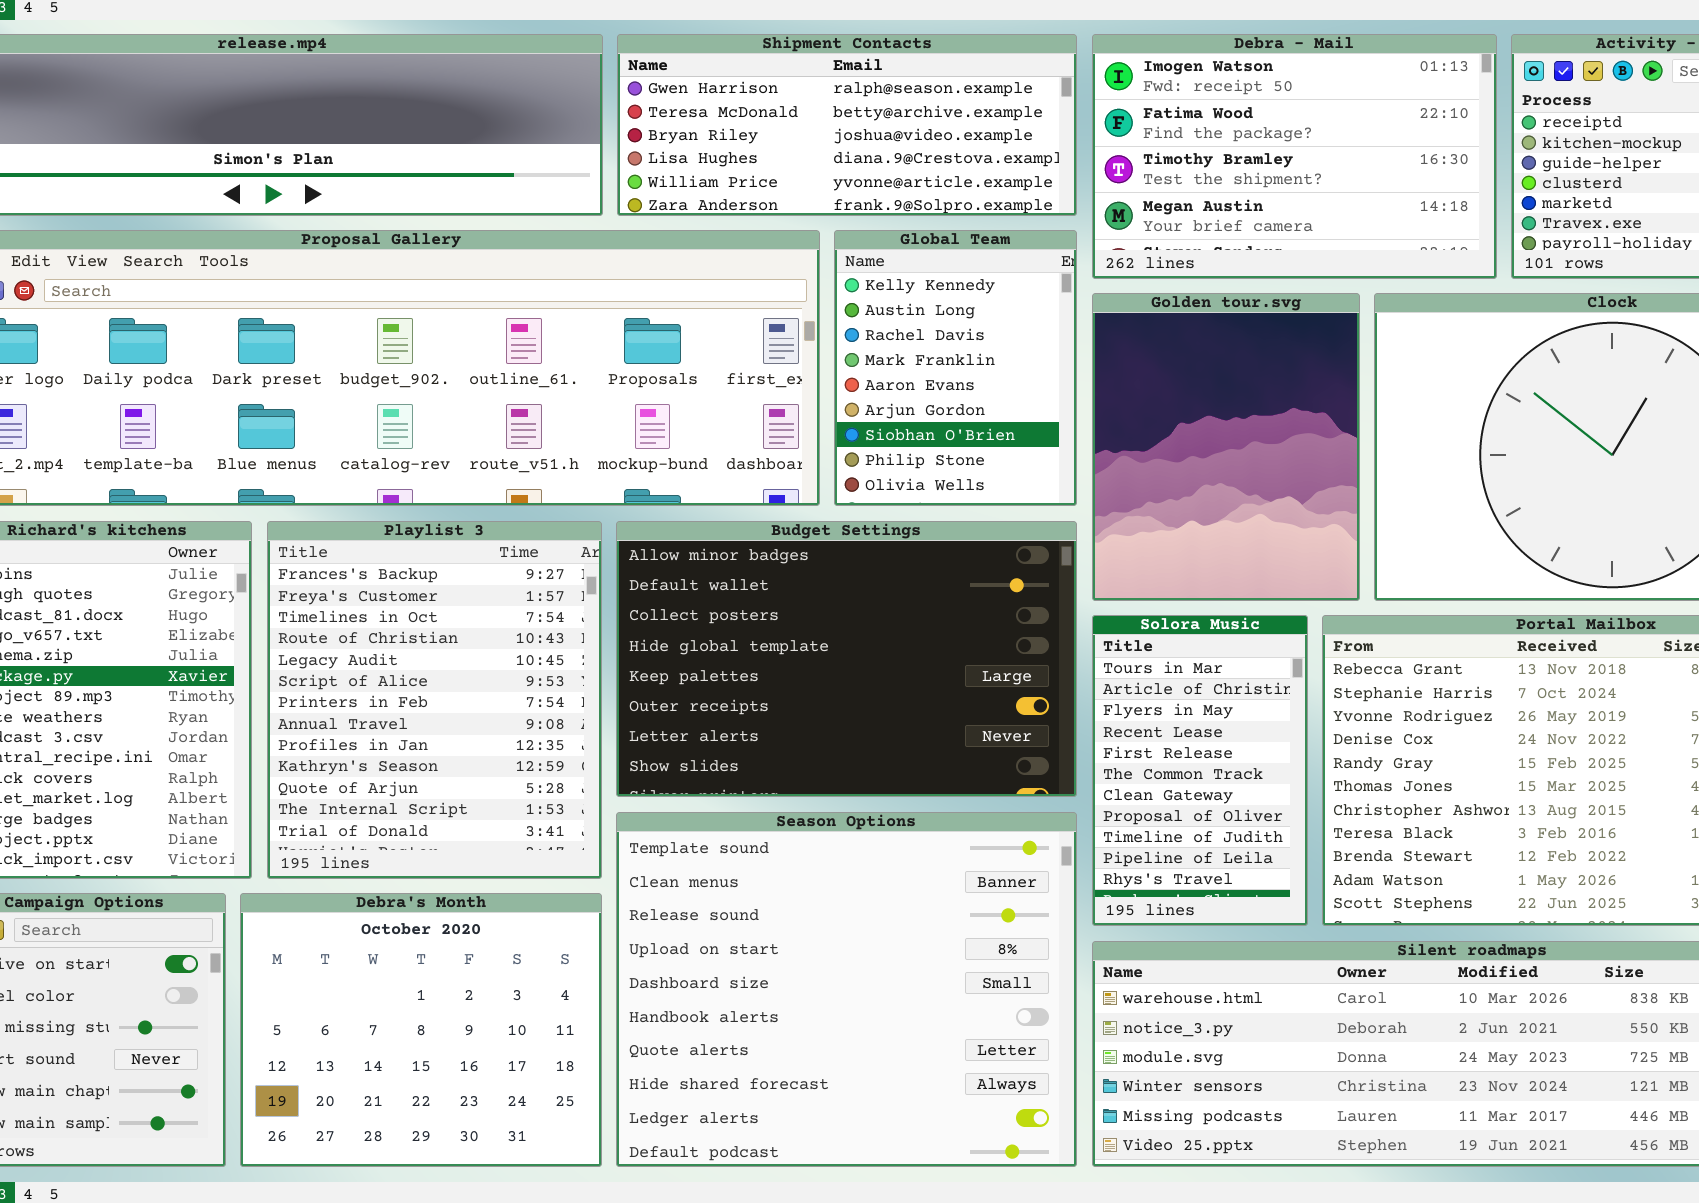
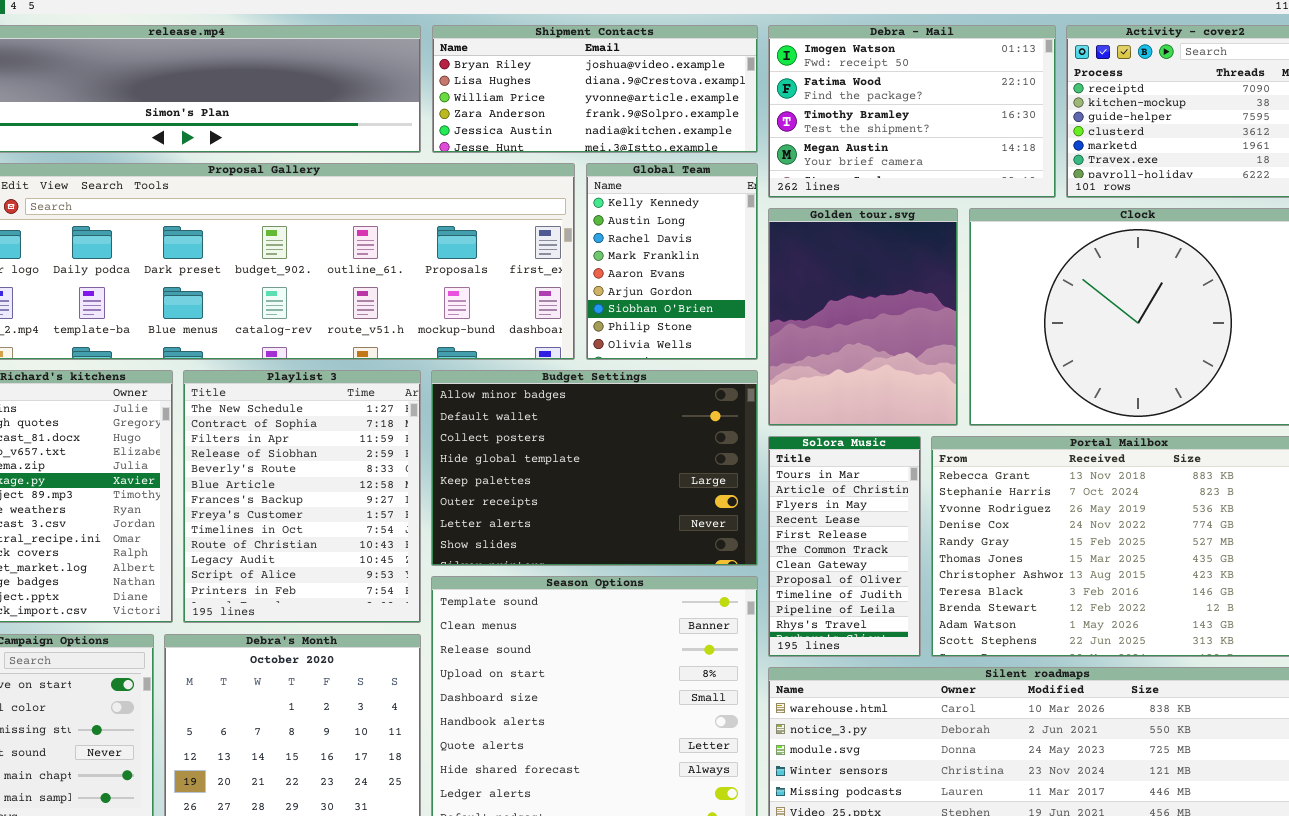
Shipment Contacts: [617,34,1077,216] -> [432,25,758,153], scrolled down 2 rows
Playlist 3: [267,521,602,879] -> [183,370,421,623], scrolled up 6 rows

